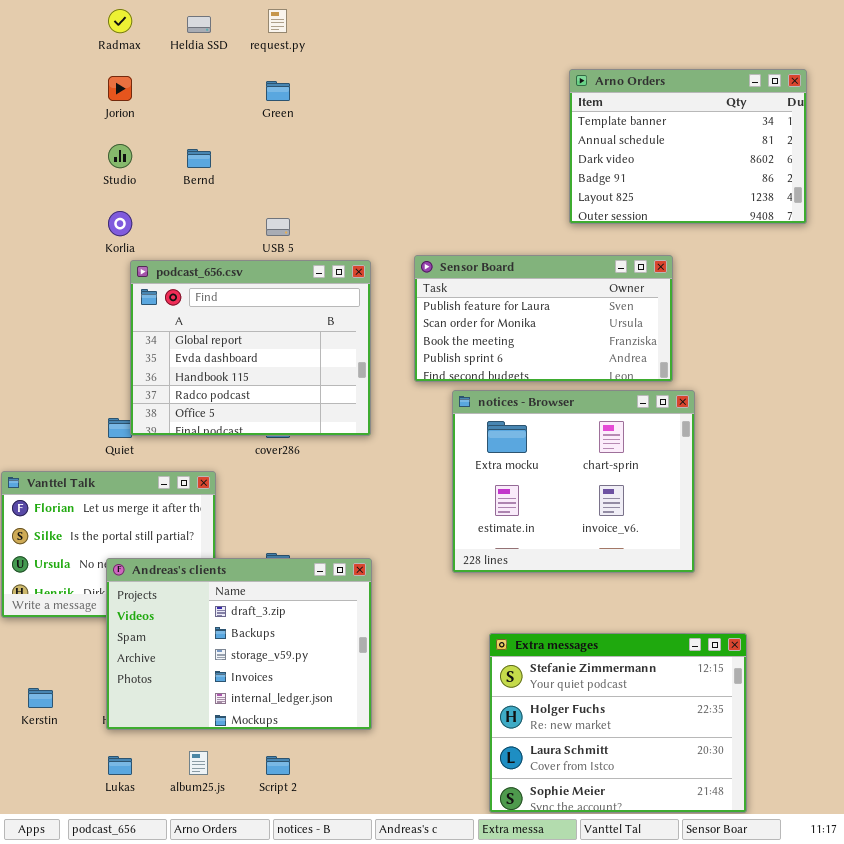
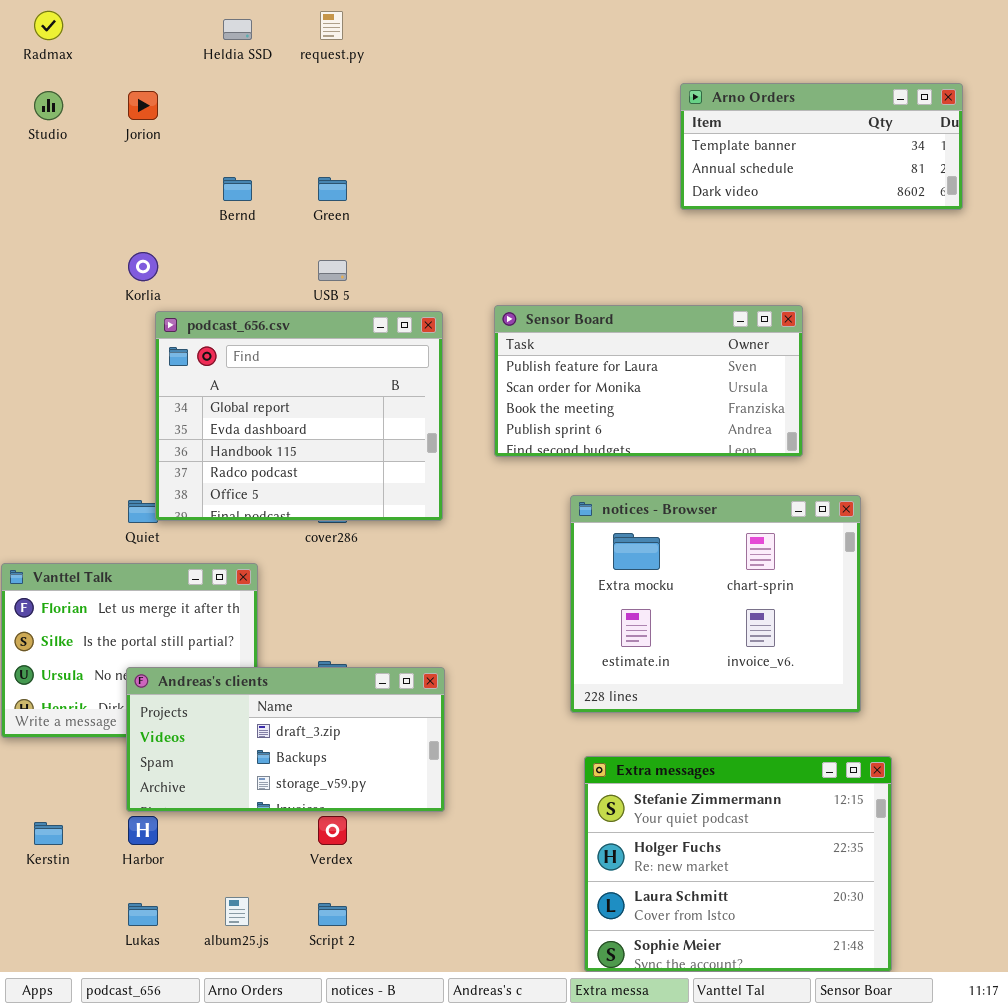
Radmax: [108,9,132,33] -> [34,11,63,40], moved
Arno Orders: [569,69,807,224] -> [680,83,963,210], resized
Green: [266,81,290,101] -> [318,177,347,201], moved
Studio: [108,144,132,168] -> [34,91,63,120], moved
notices - Browser: [452,390,695,573] -> [570,495,861,713], moved
Andreas's clients: [106,558,372,730] -> [126,667,445,812], resized

